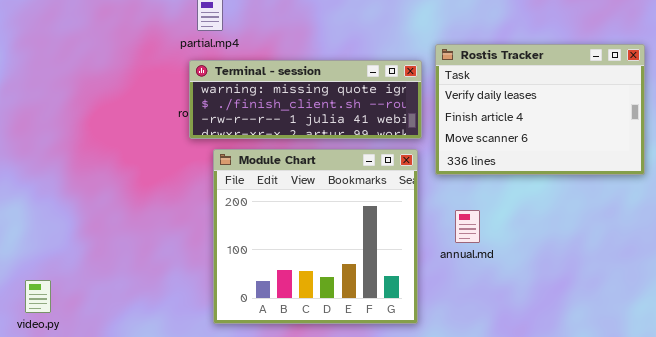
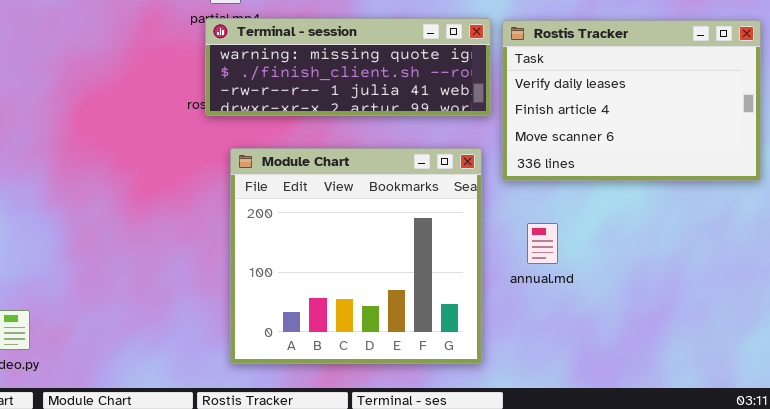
Terminal - session: [189,60,422,139] -> [205,18,491,116], moved

